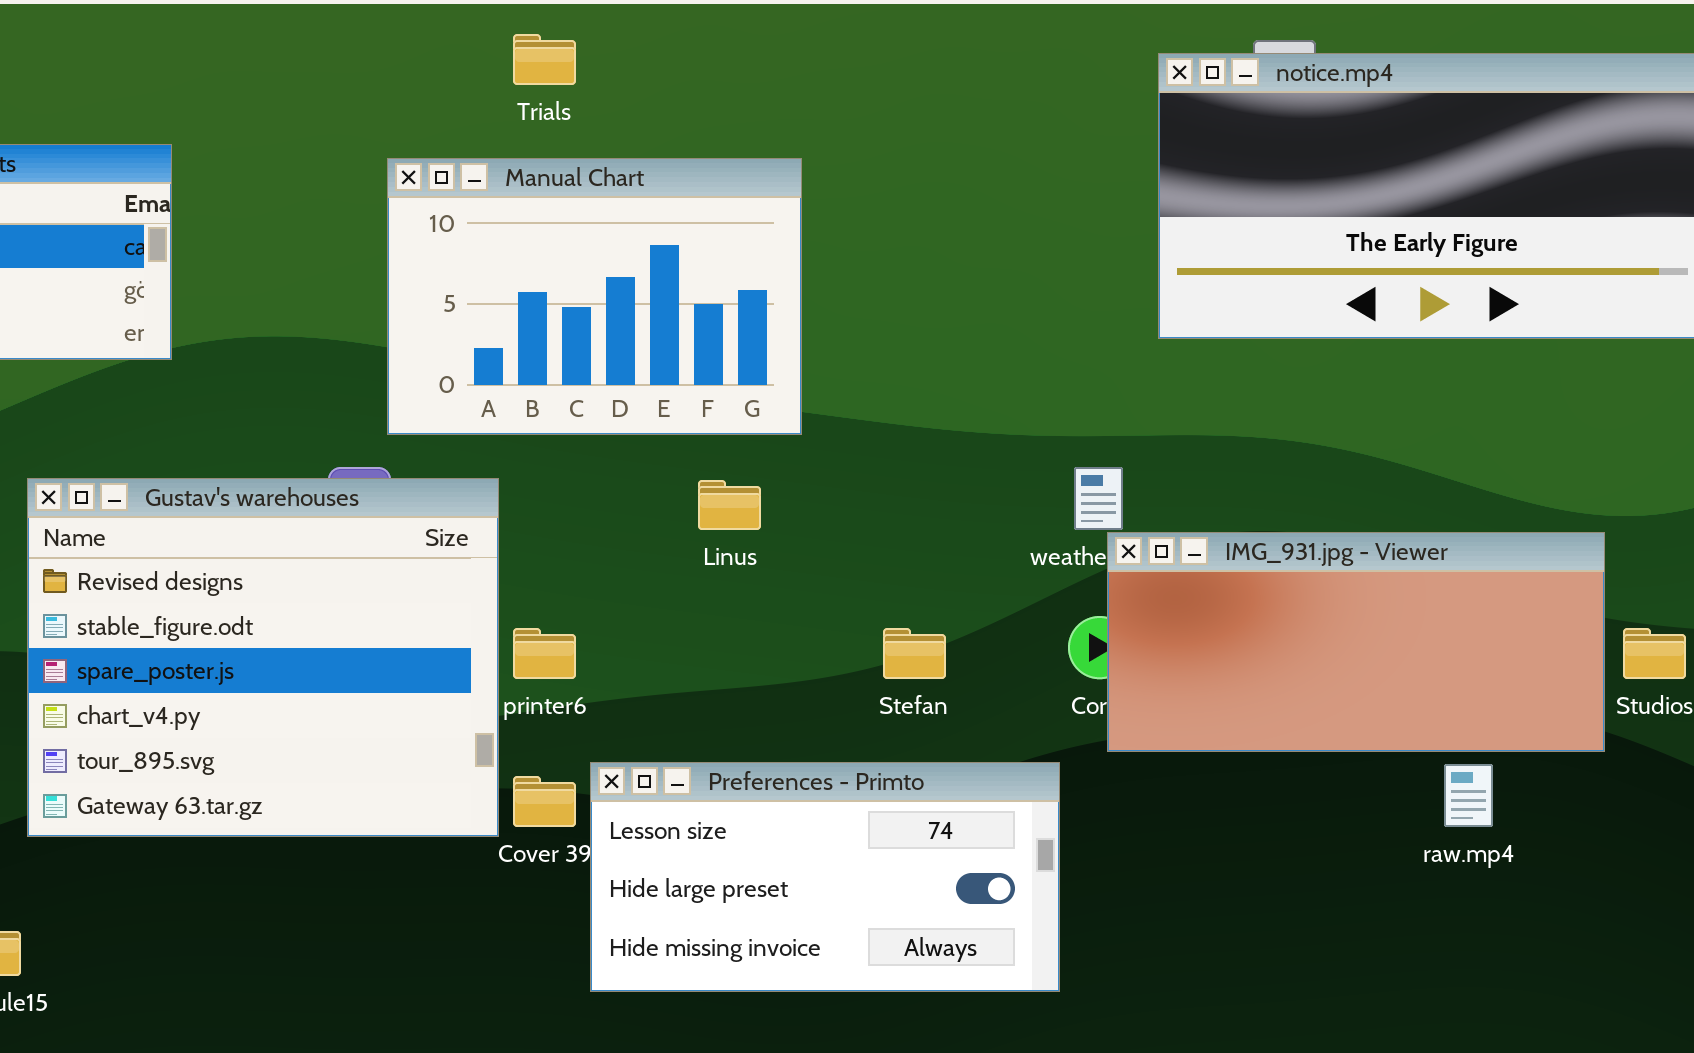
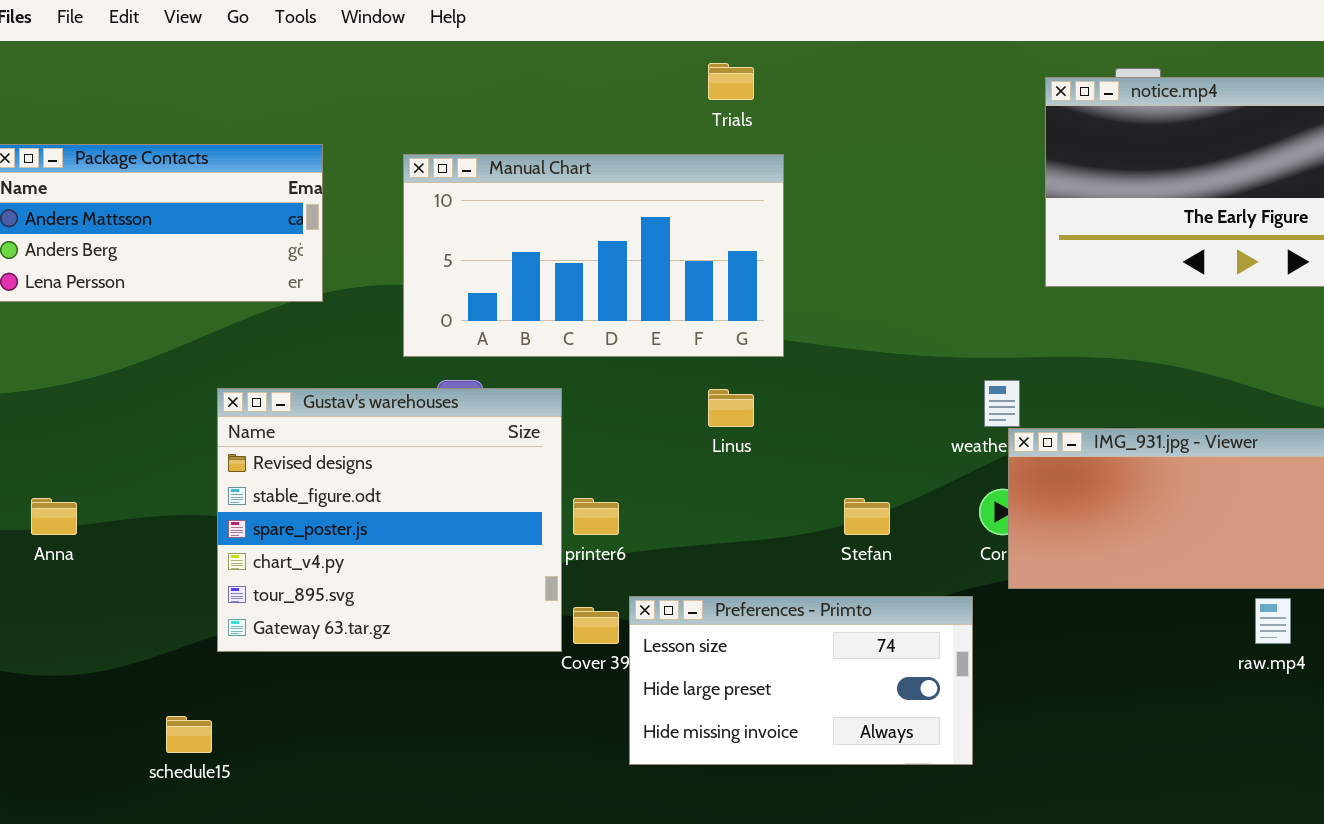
Trials: [513,34,576,85] -> [708,63,754,100], moved
Manual Chart: [387,158,802,435] -> [403,154,784,357], resized

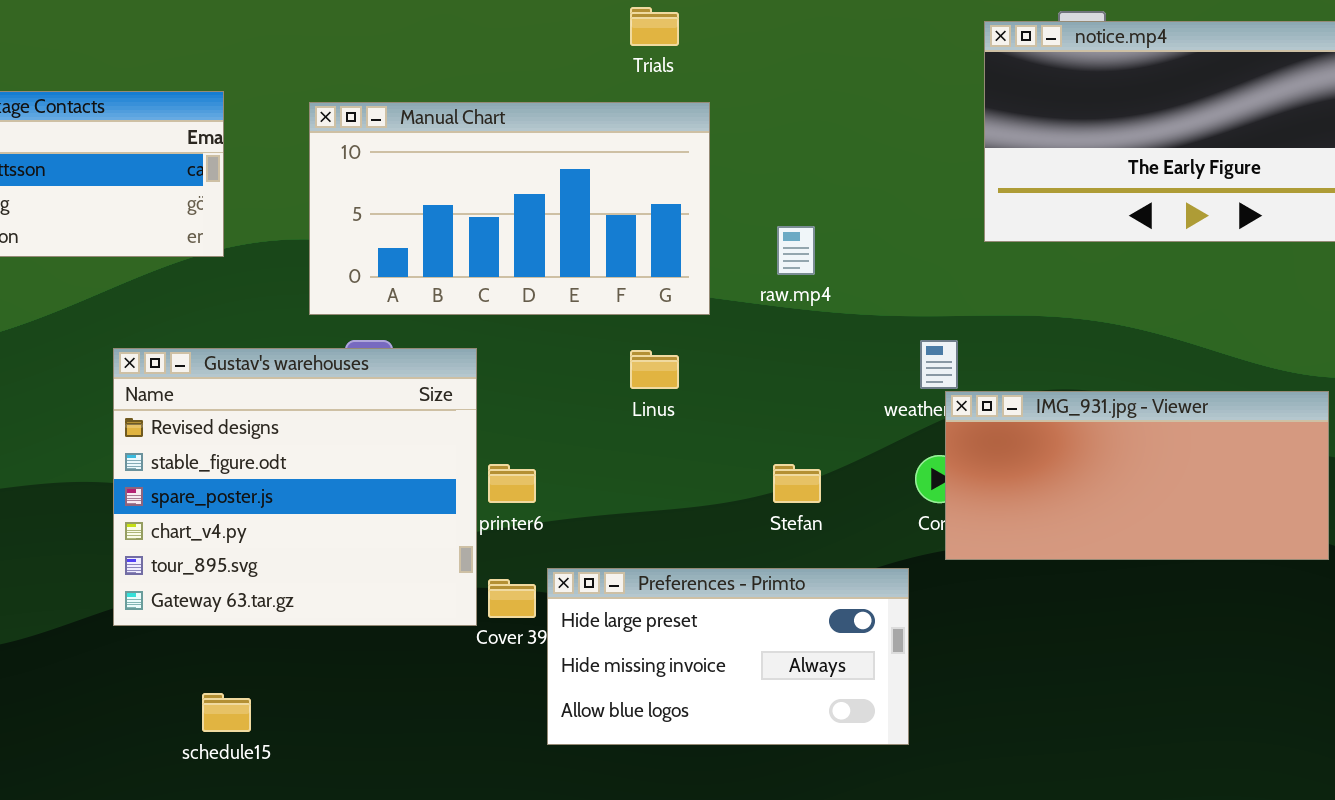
Preferences - Primto: [629,596,973,765] -> [547,568,909,745], scrolled down 1 row
raw.mp4: [1255,598,1291,644] -> [777,226,815,275], moved
schedule15: [166,716,212,753] -> [202,693,251,732], moved

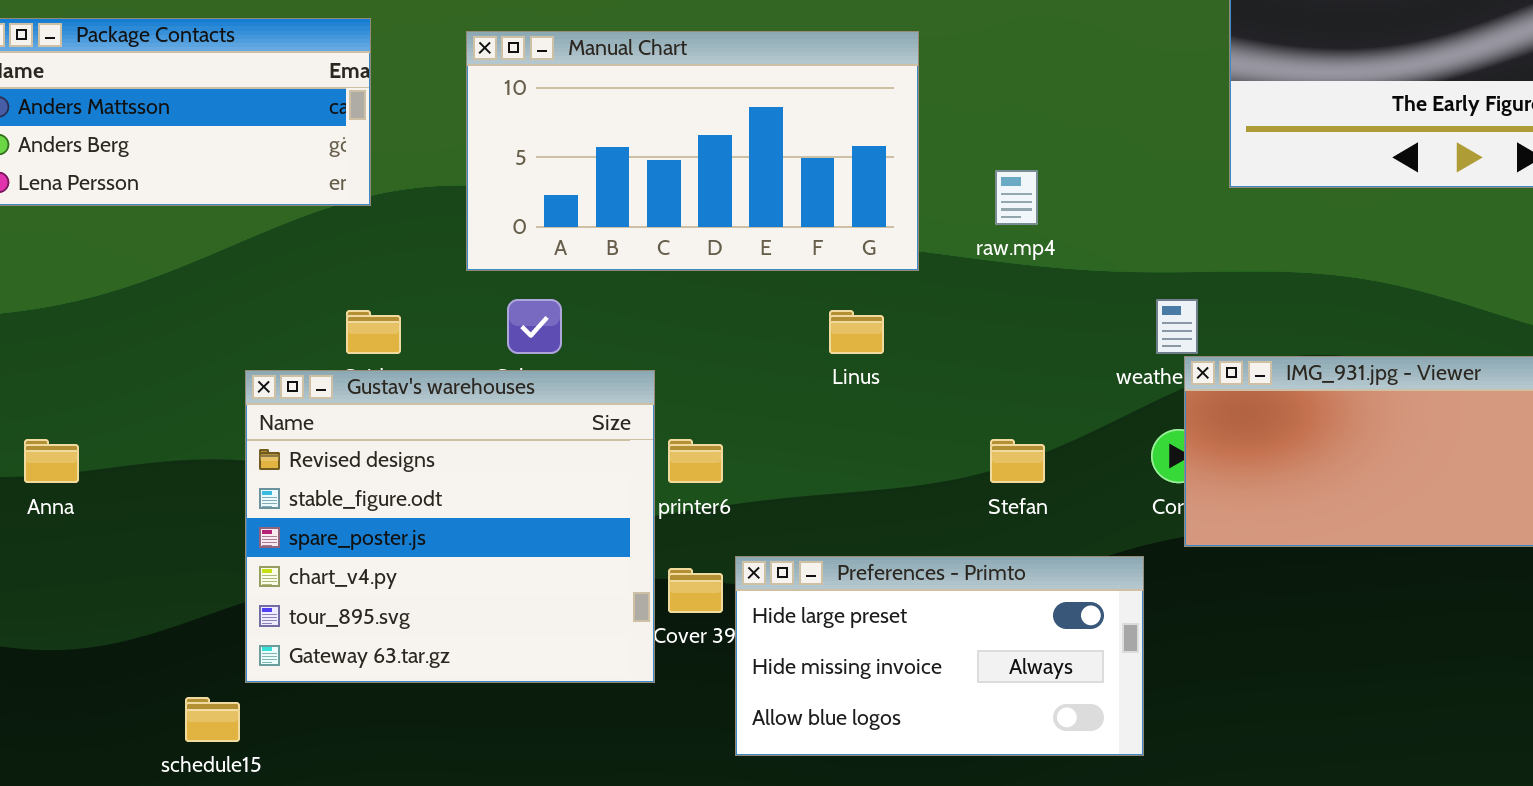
Gustav's warehouses: [113,348,477,626] -> [245,370,655,683], moved
schedule15: [202,693,251,732] -> [185,697,240,742], moved

